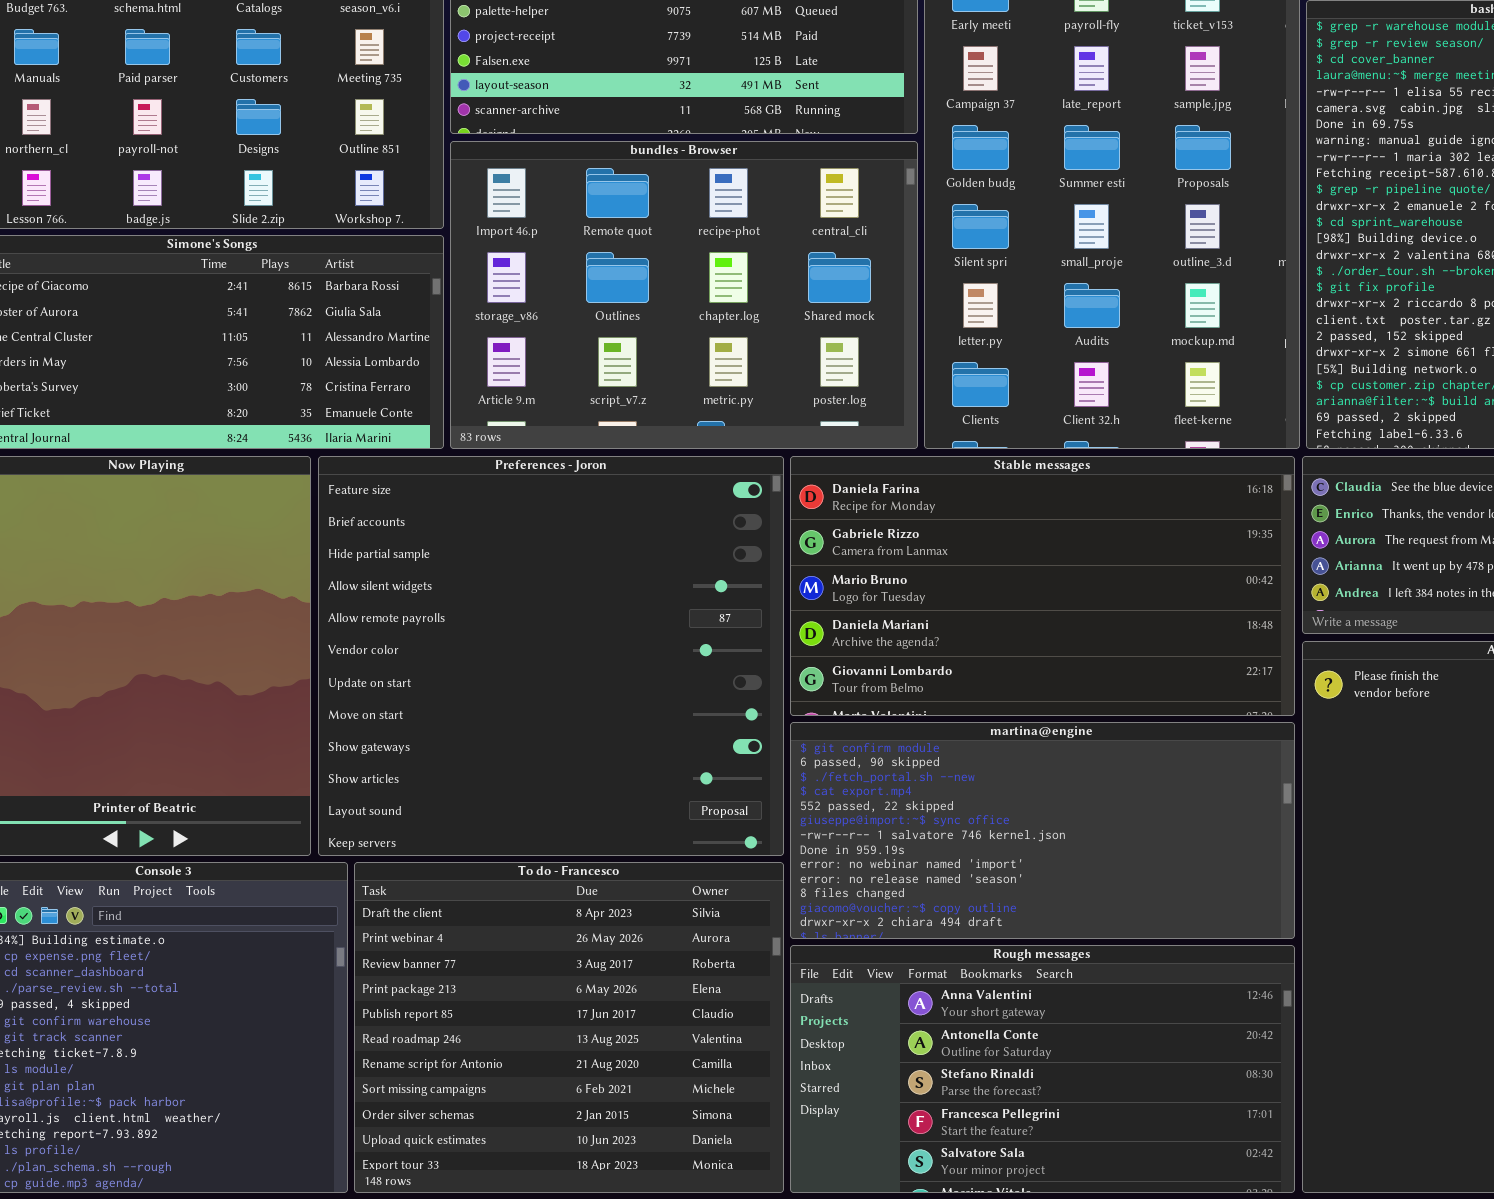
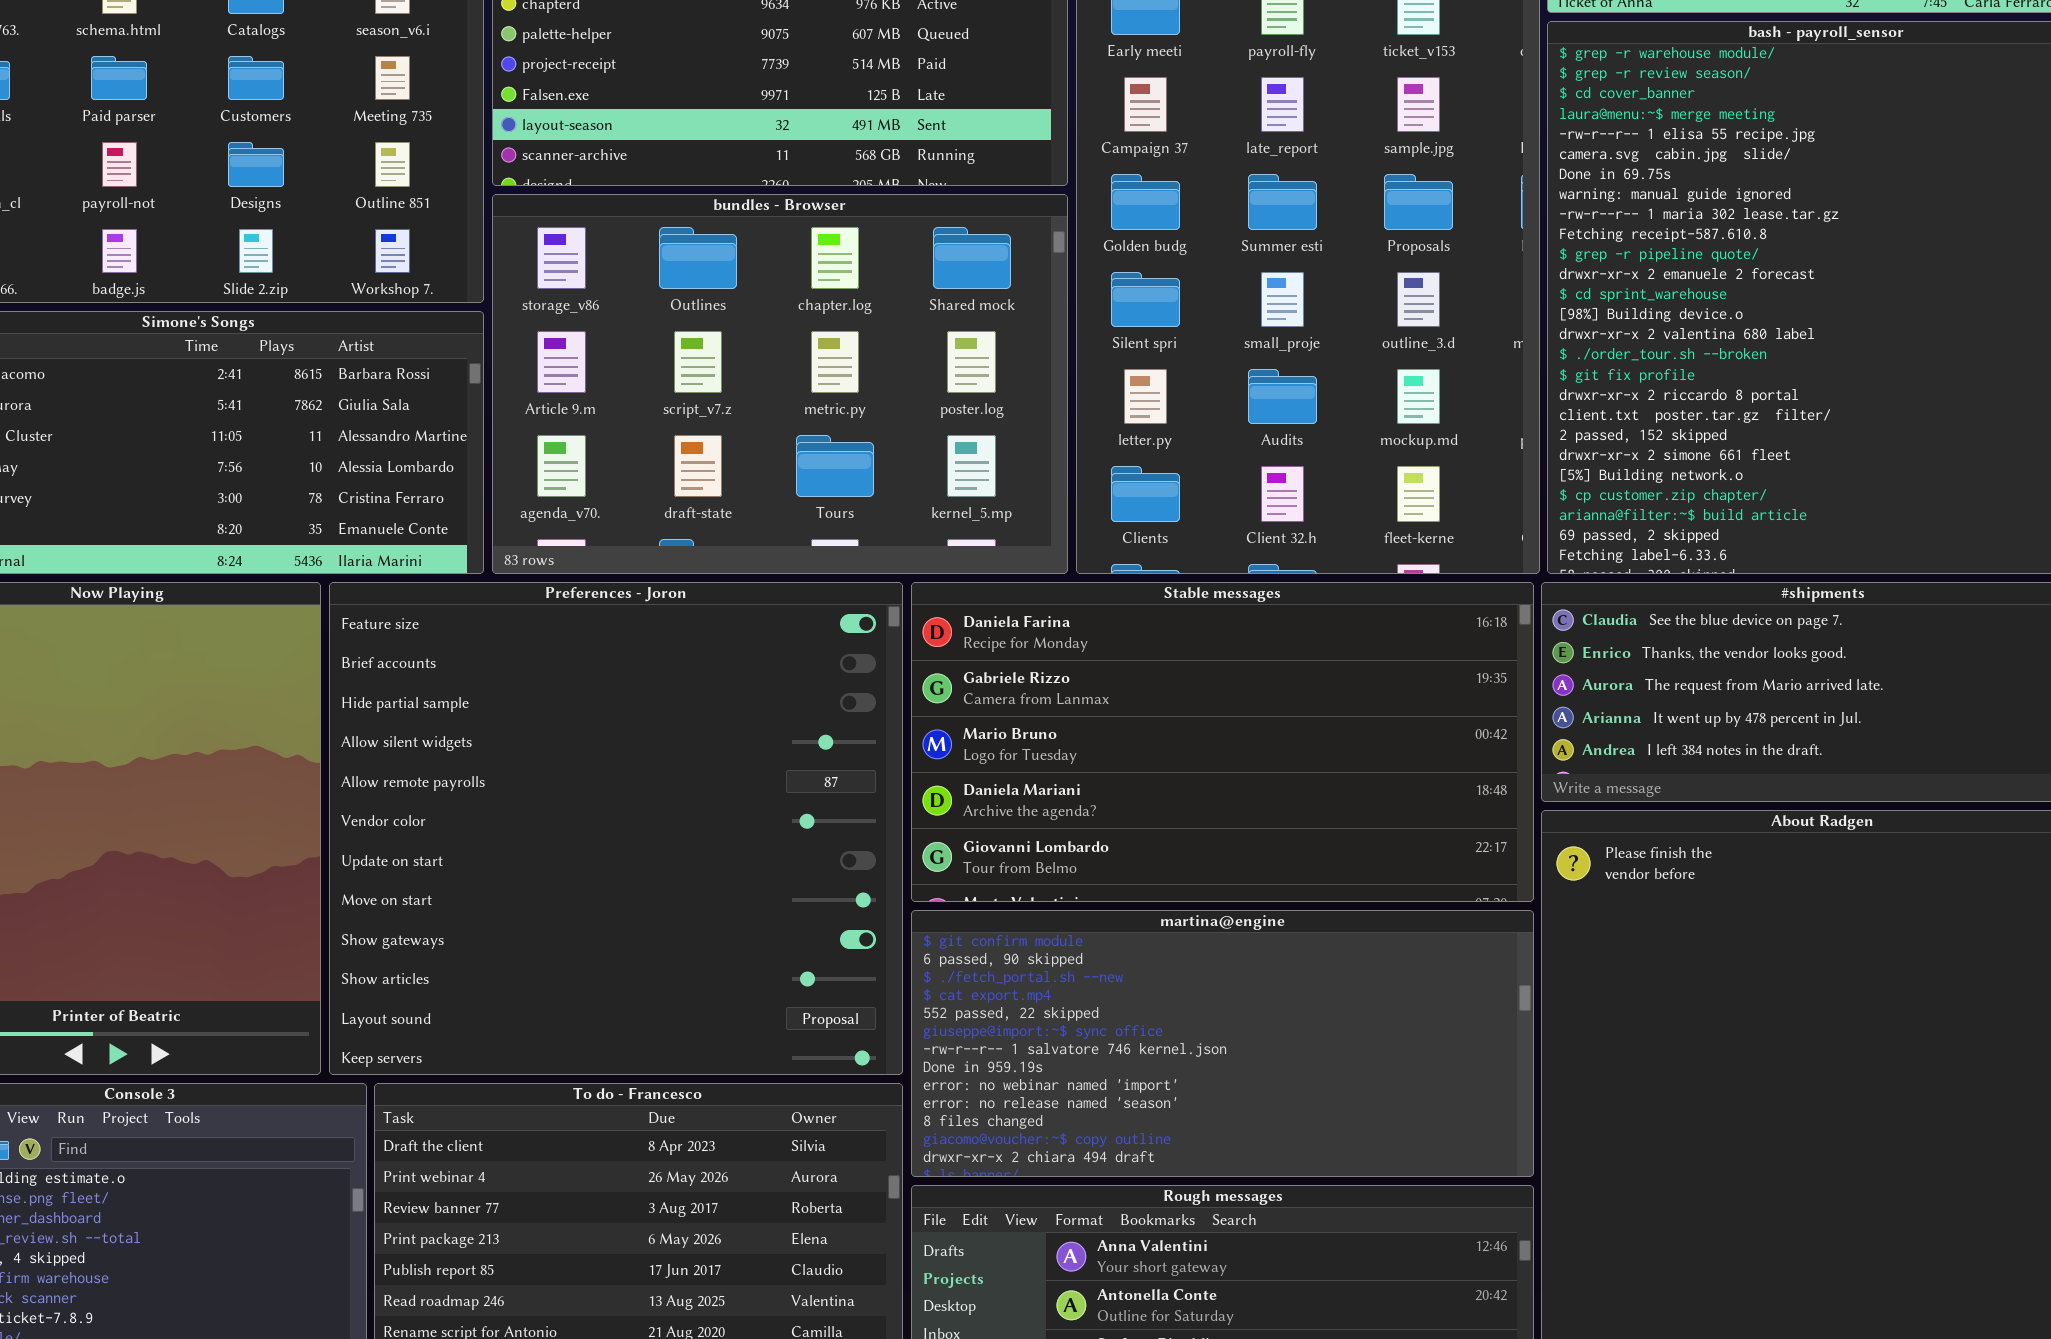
bundles - Browser: [450,141,918,449] -> [492,194,1068,574], scrolled down 1 row

